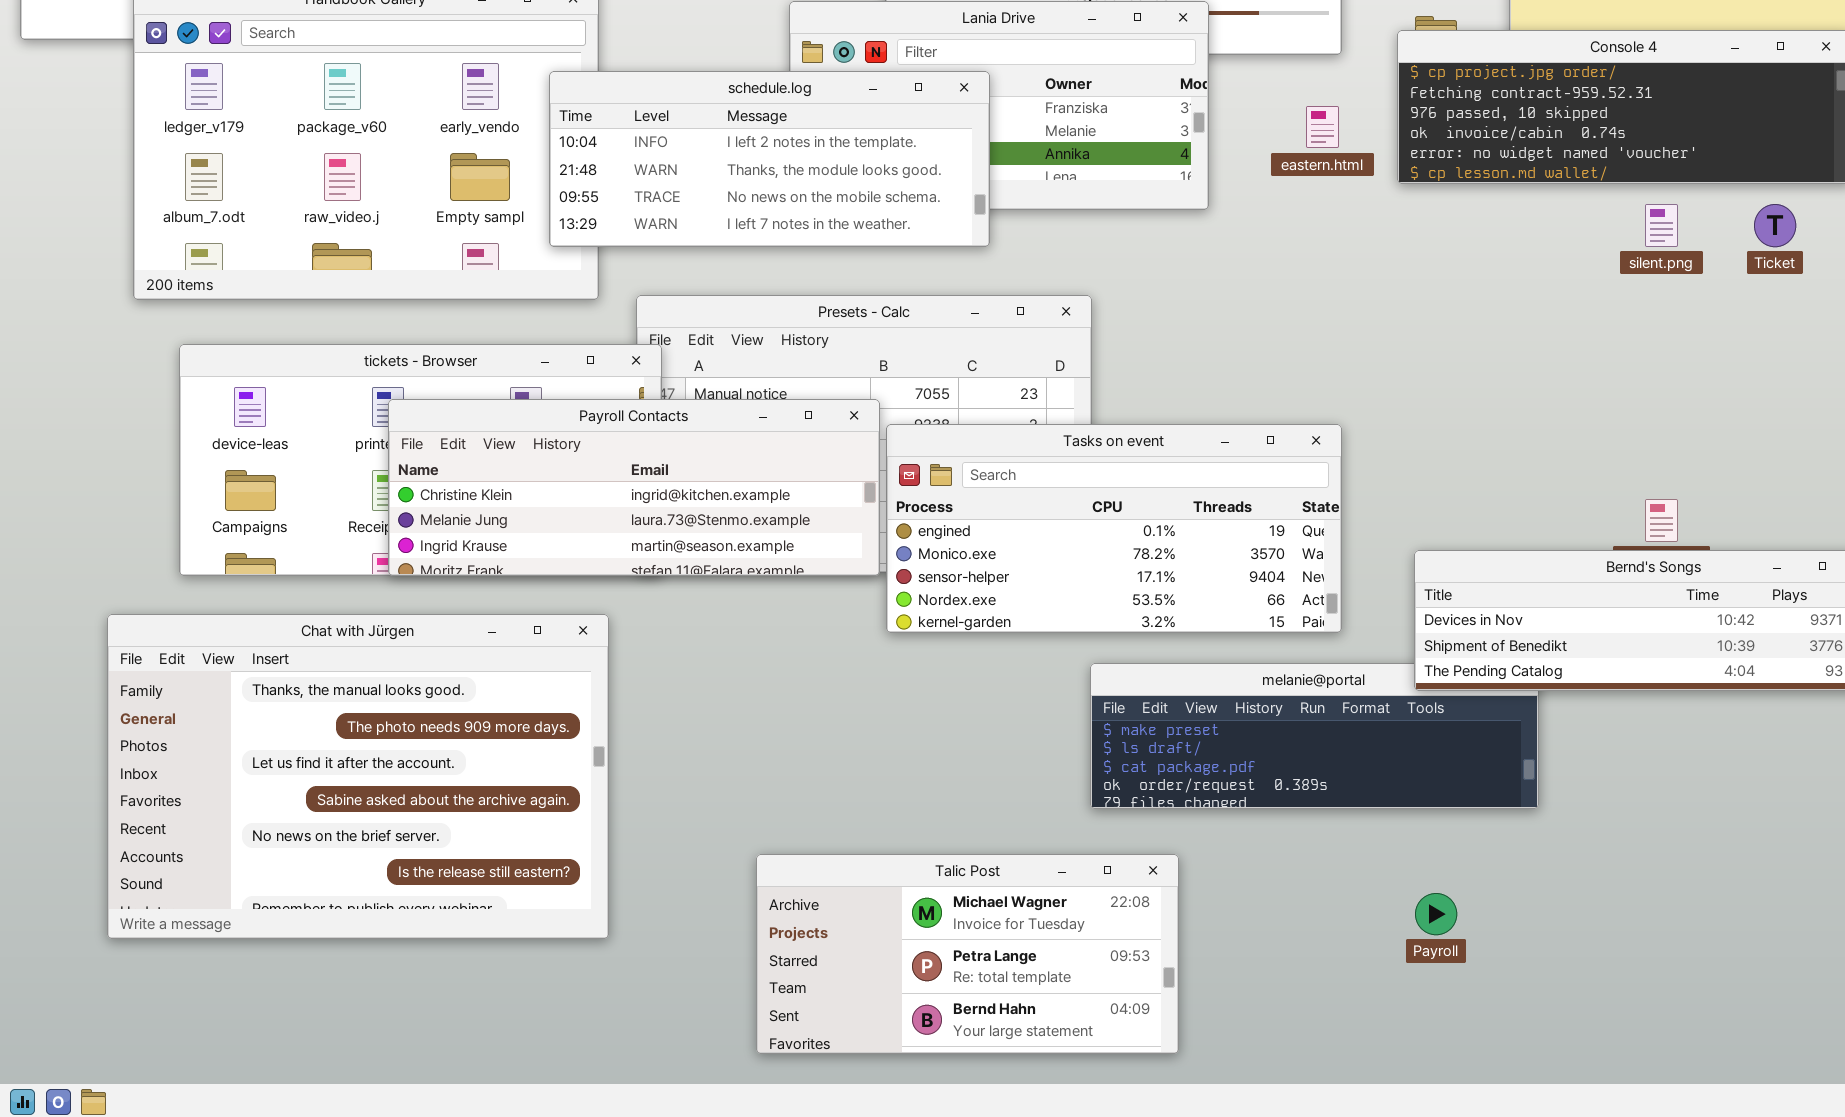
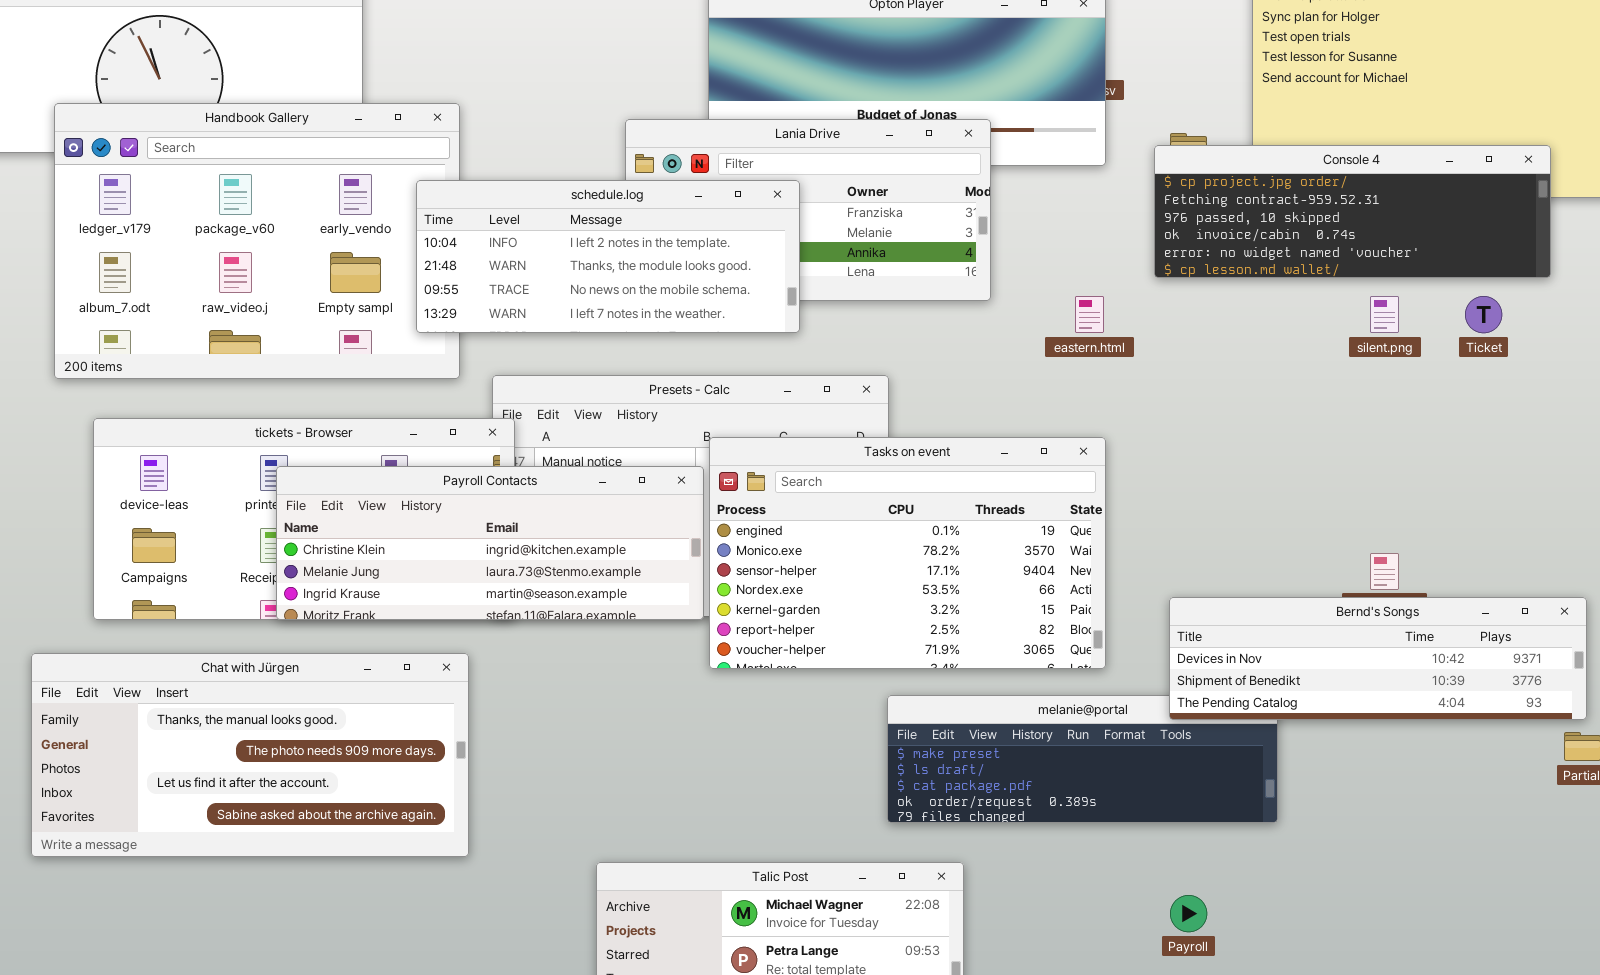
eastern.html: [1306,106,1339,148] -> [1075,296,1104,333], moved
Tasks on event: [886,424,1342,633] -> [709,437,1106,669], resized
Chat with Jürgen: [107,614,609,939] -> [31,653,469,857], resized

